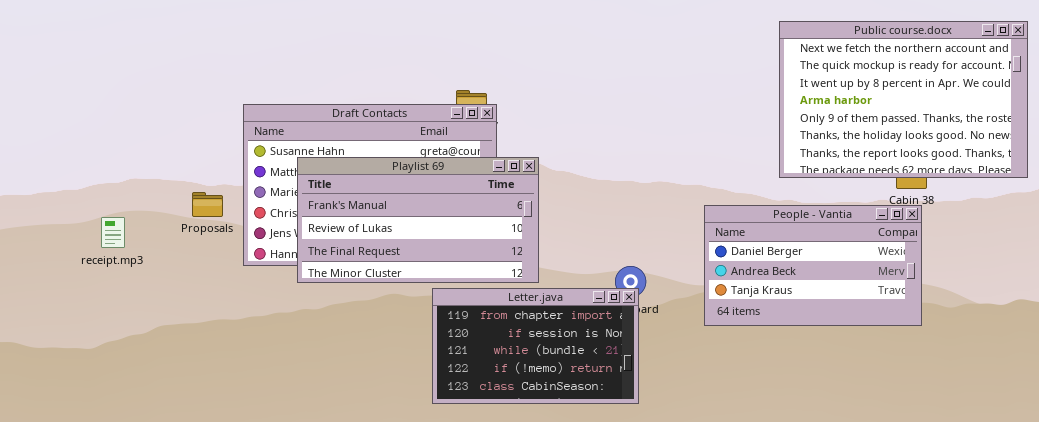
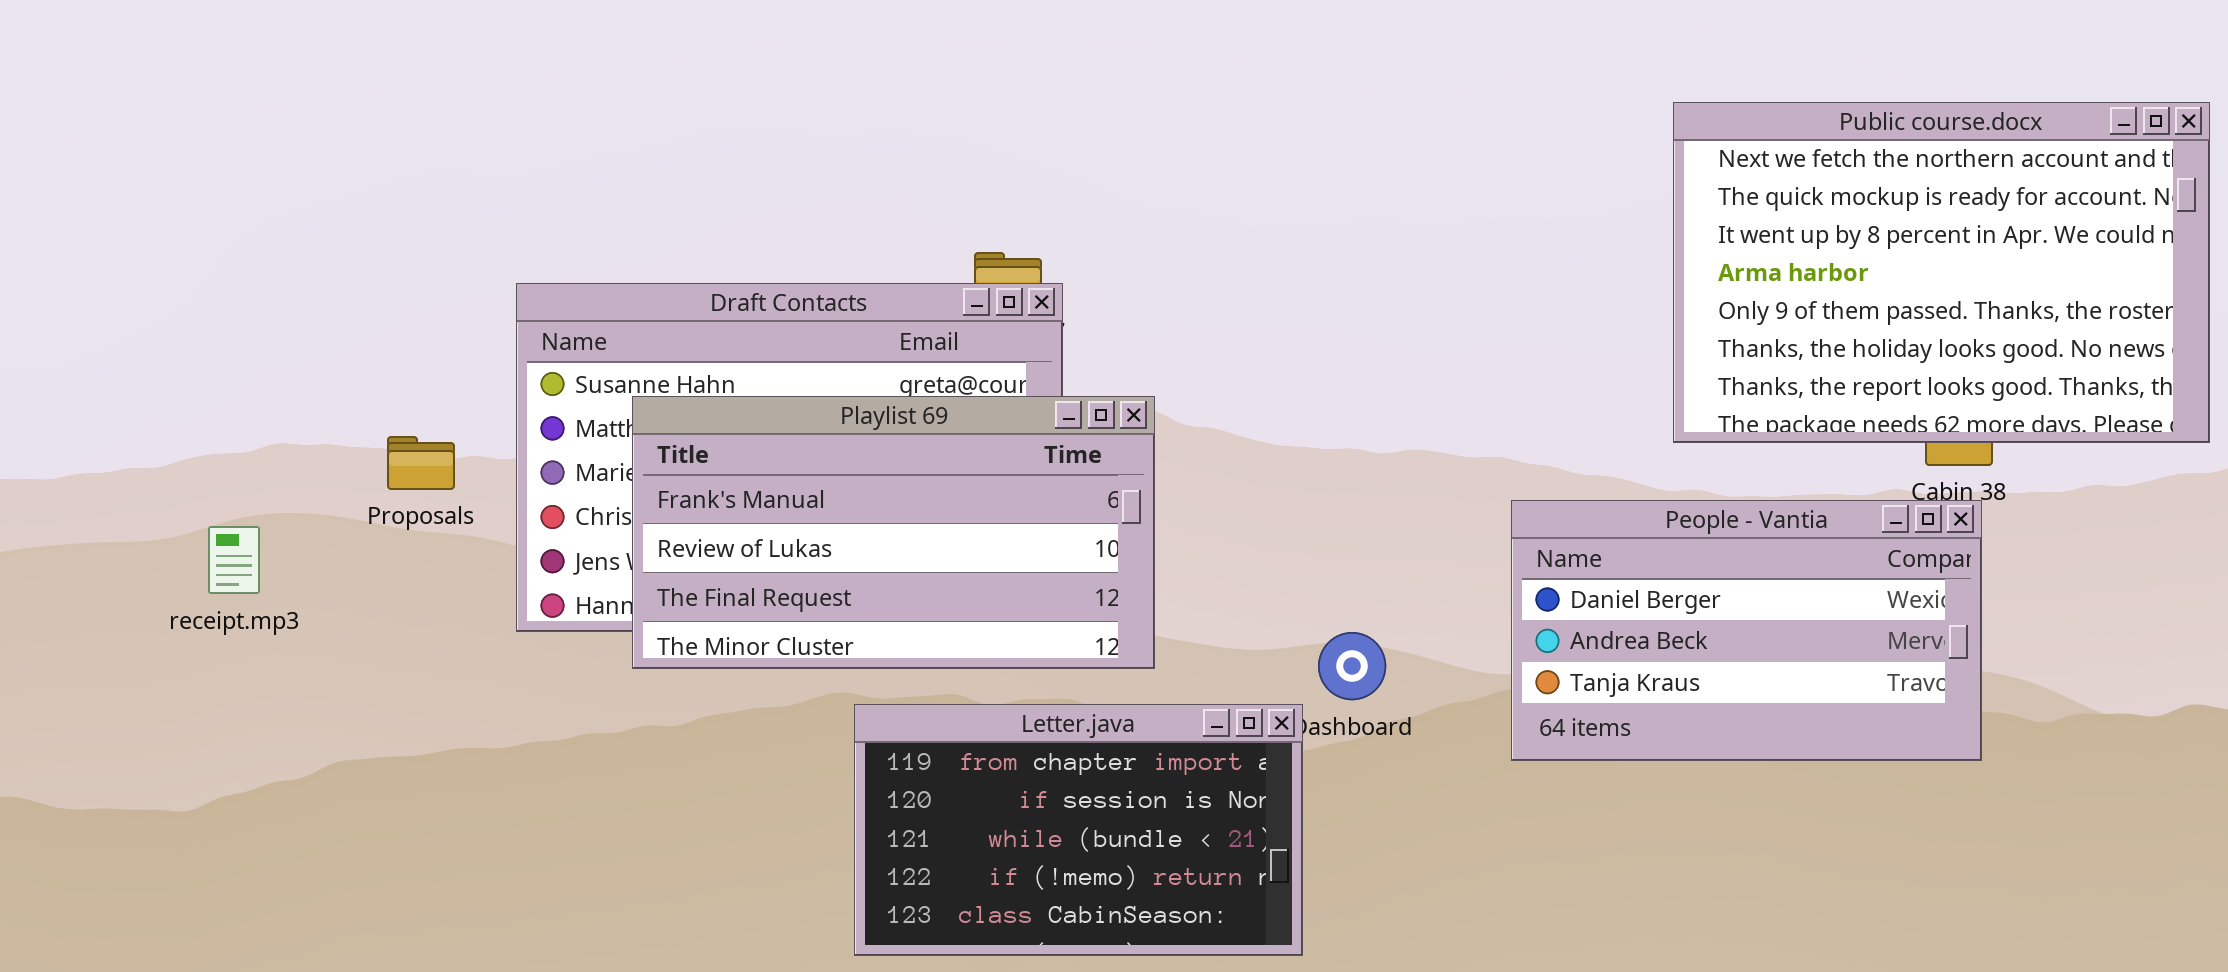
Proposals: [192,192,223,217] -> [387,436,455,490], moved
Letter.java: [432,288,639,404] -> [854,704,1303,956], moved

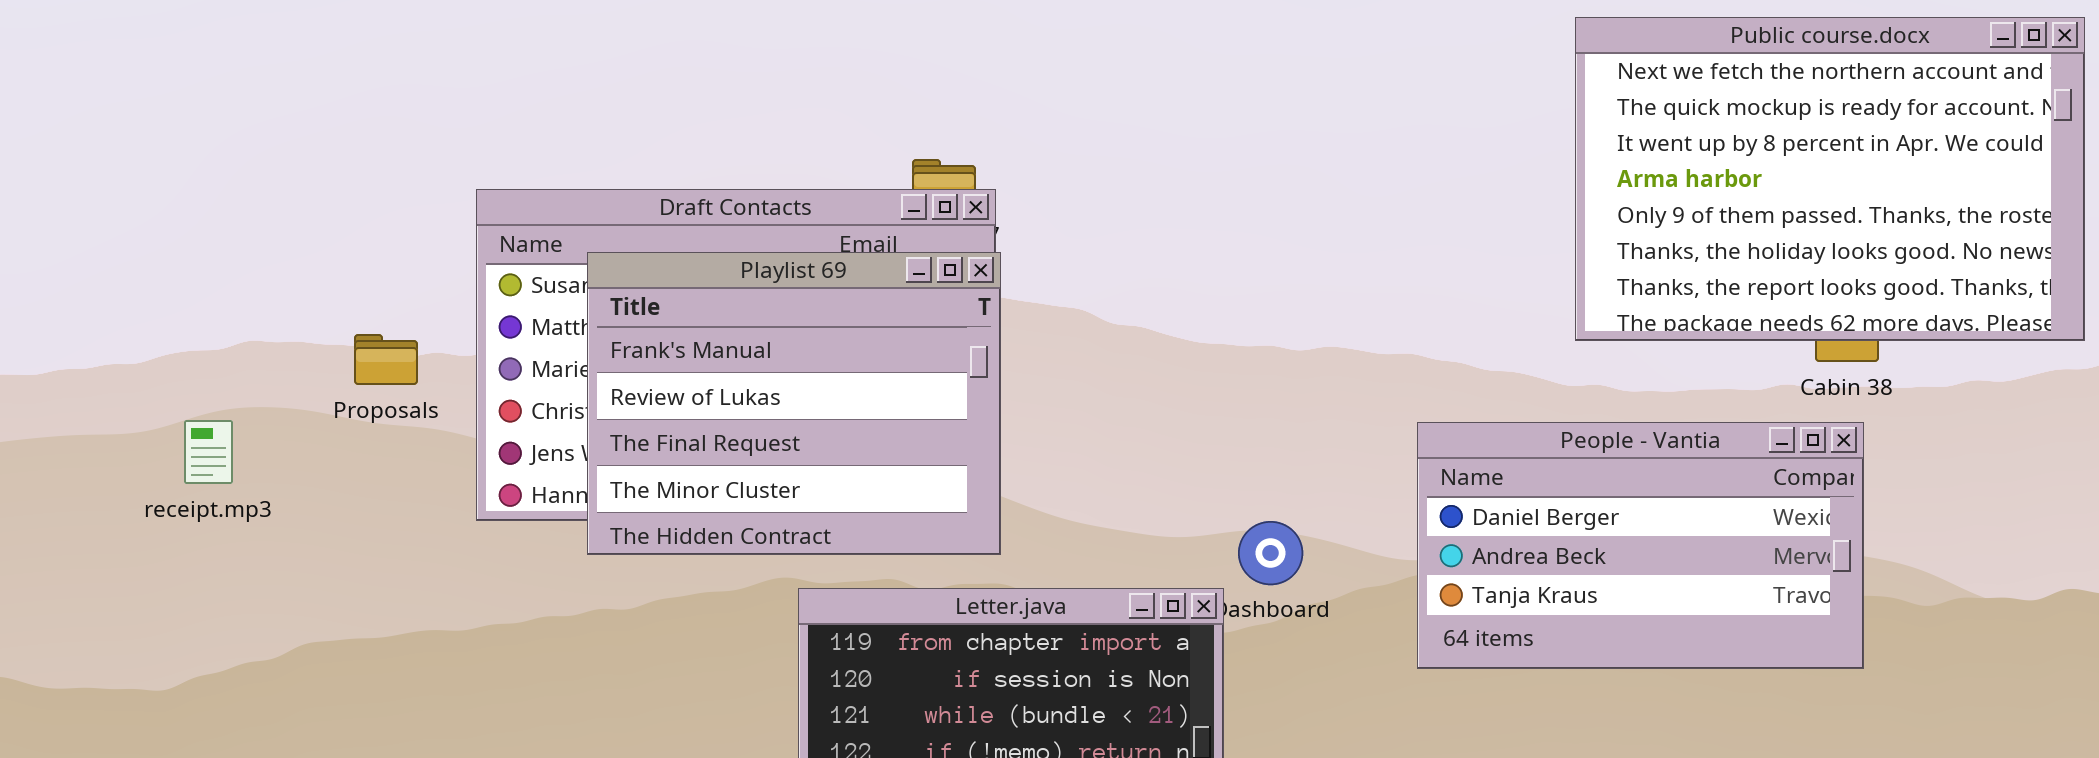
Playlist 69: [632,396,1155,669] -> [587,252,1001,555], resized
People - Vantia: [1511,500,1982,761] -> [1417,422,1864,669], moved

